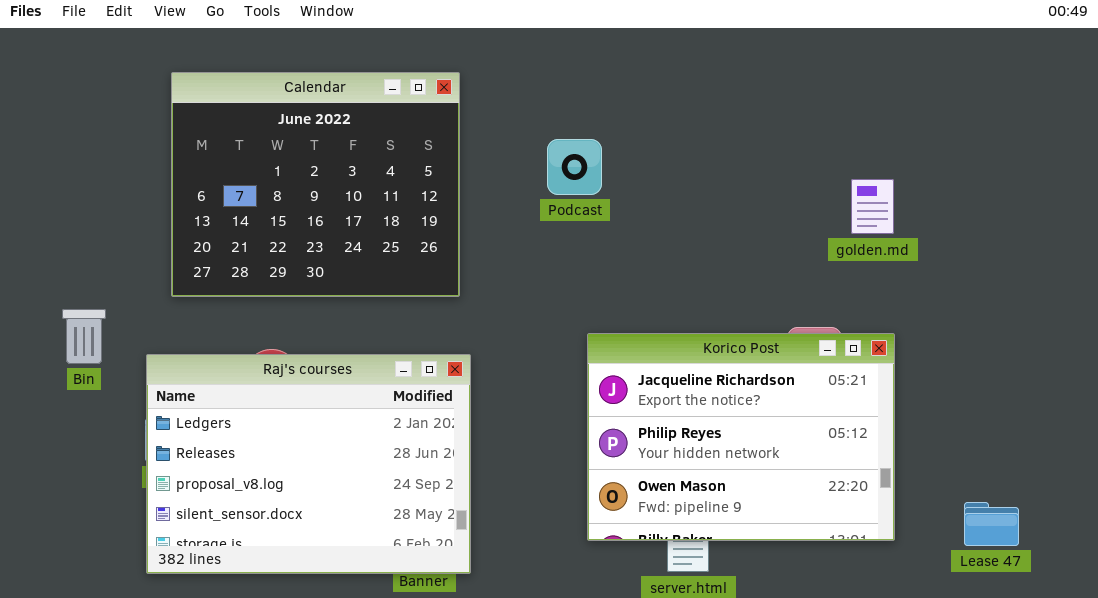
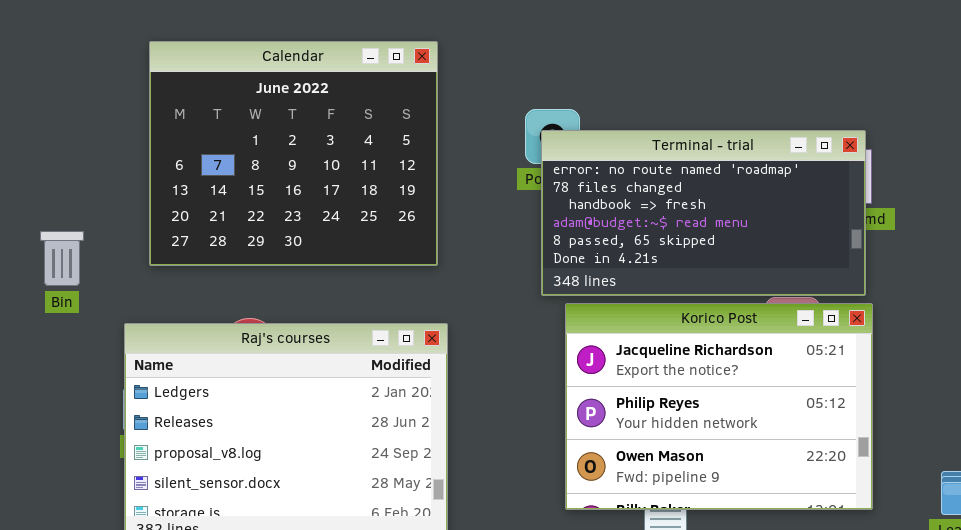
Terminal - trial: none -> [541,130,866,296], opened
Bin: [62,309,106,364] -> [40,231,84,286], moved

